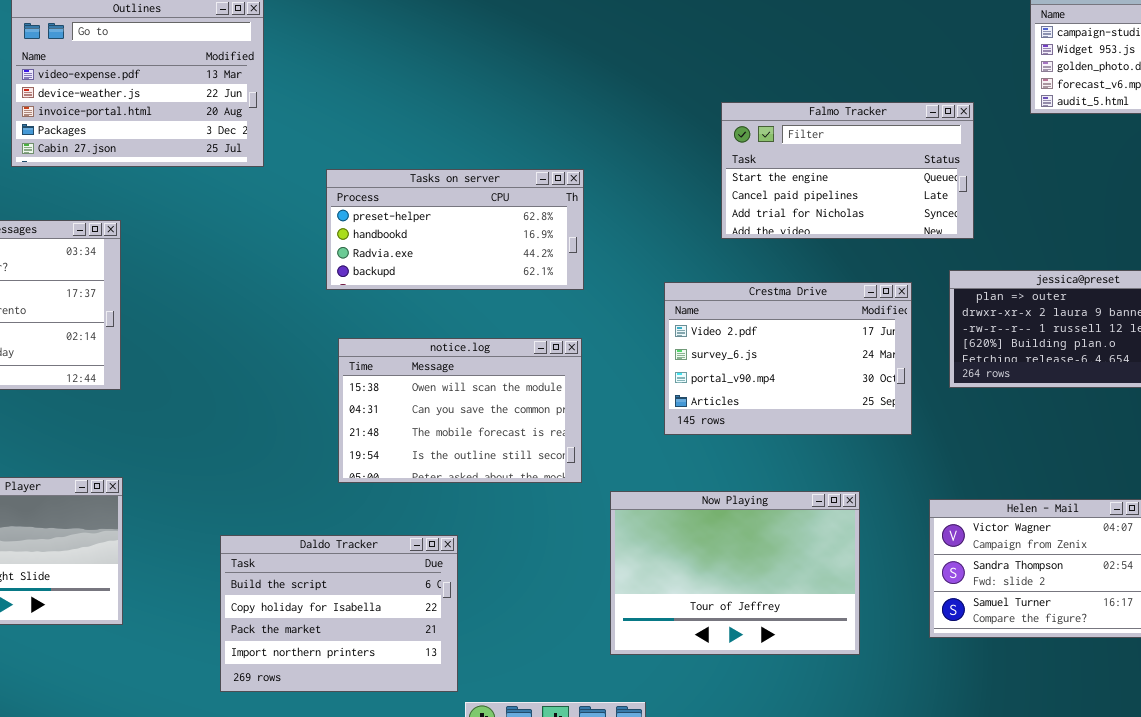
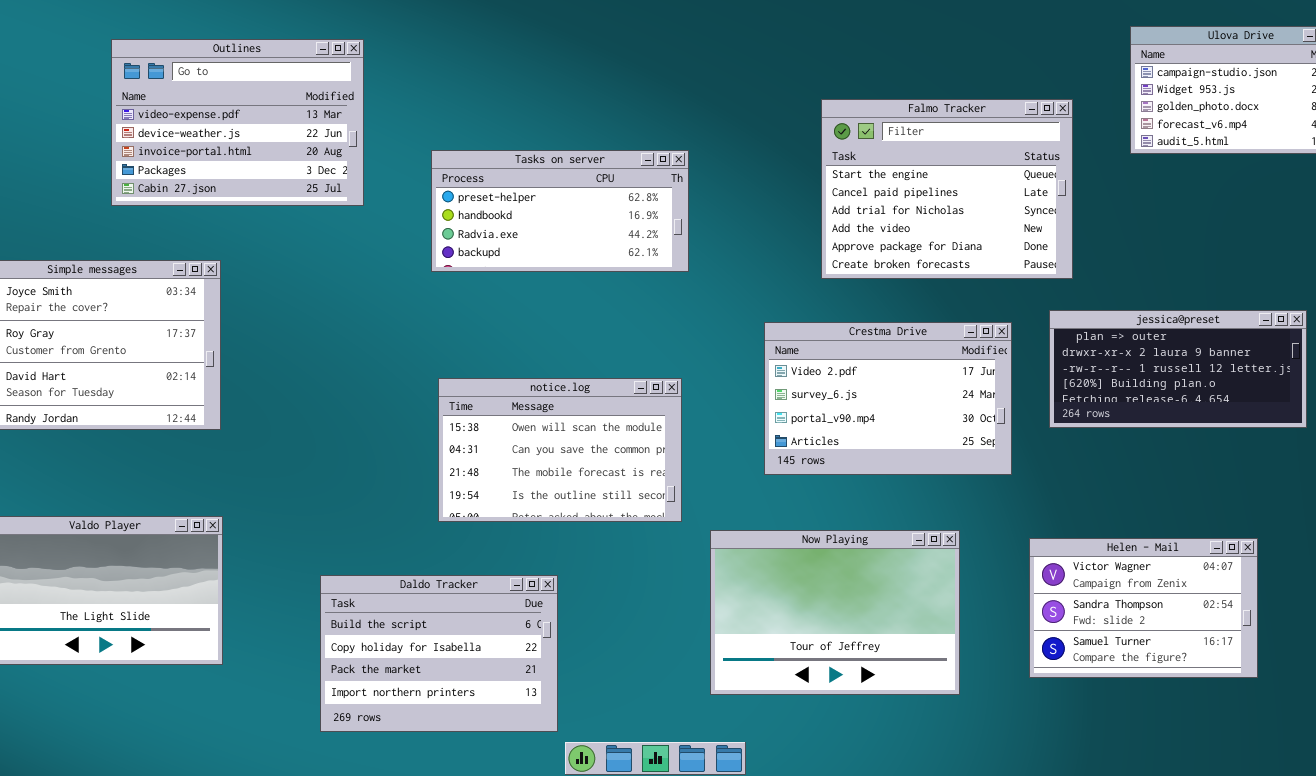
Falmo Tracker: [721,102,974,239] -> [821,99,1073,279], resized
Tasks on server: [326,169,584,290] -> [431,150,689,272], moved

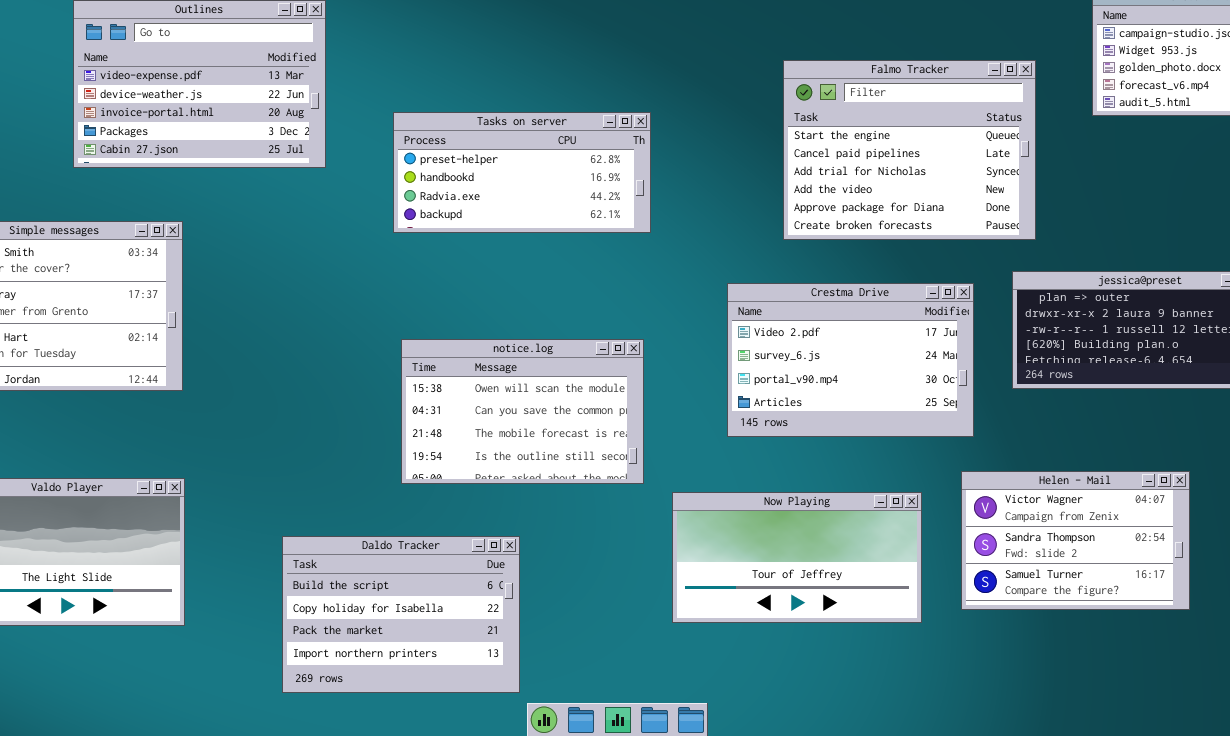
Now Playing: [710,530,960,695] -> [672,492,922,623], resized
Helen - Mail: [1029,538,1258,678] -> [961,471,1190,610], moved

